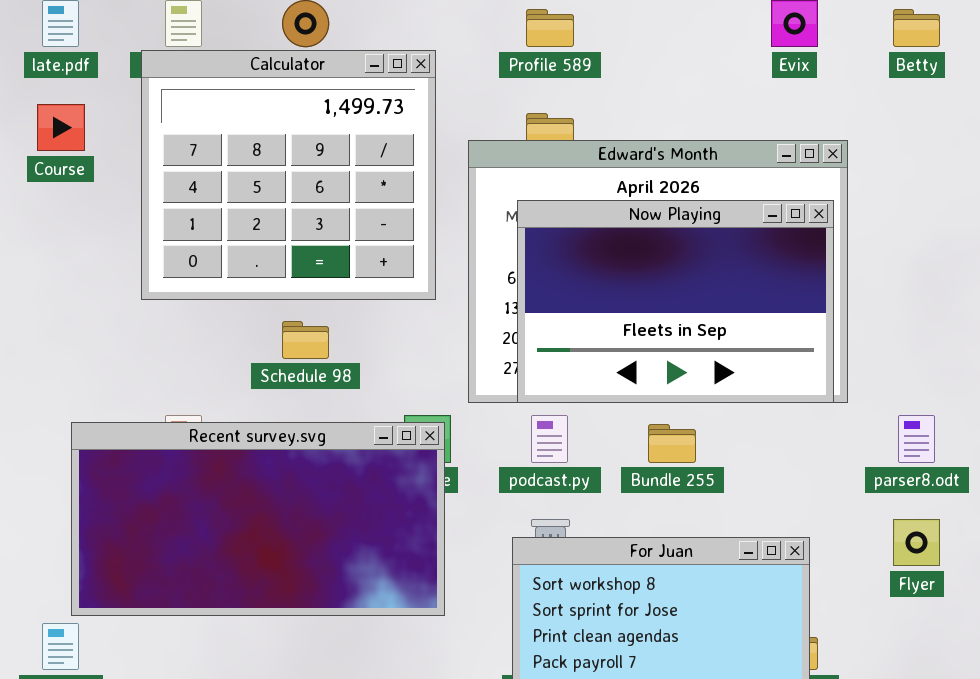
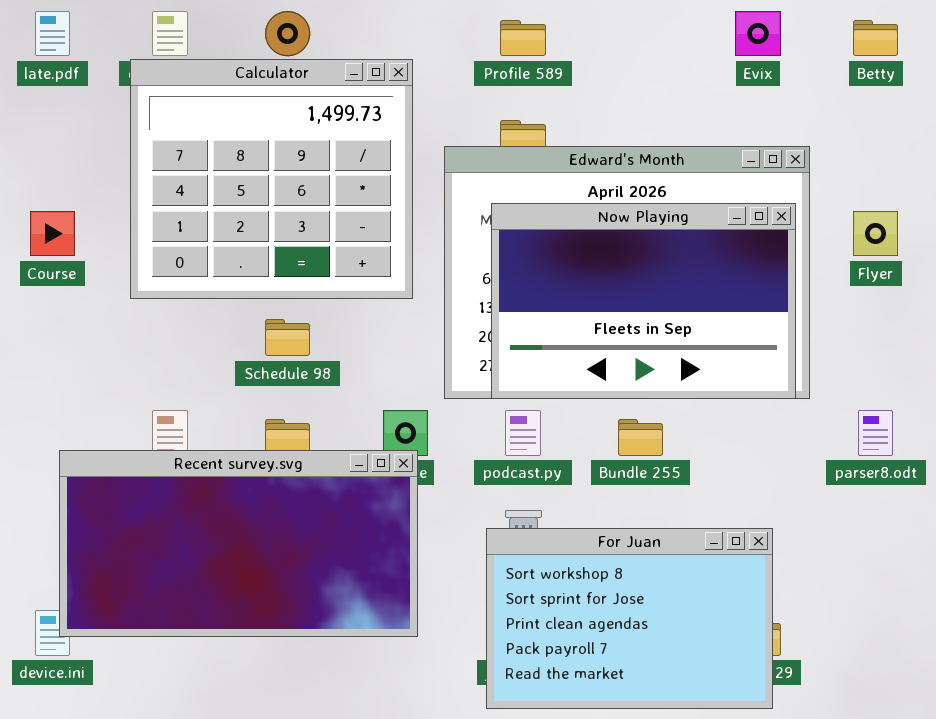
Course: [37,104,85,151] -> [30,211,75,256], moved
Recent survey.svg: [71,422,445,616] -> [59,450,418,637], moved
Flyer: [893,519,940,566] -> [853,211,898,256], moved

